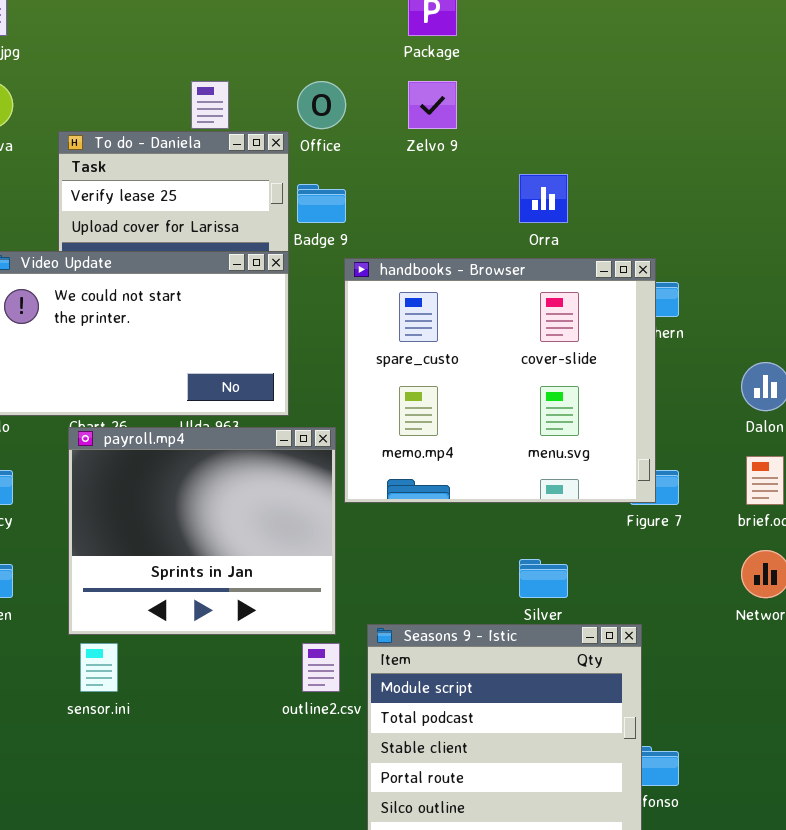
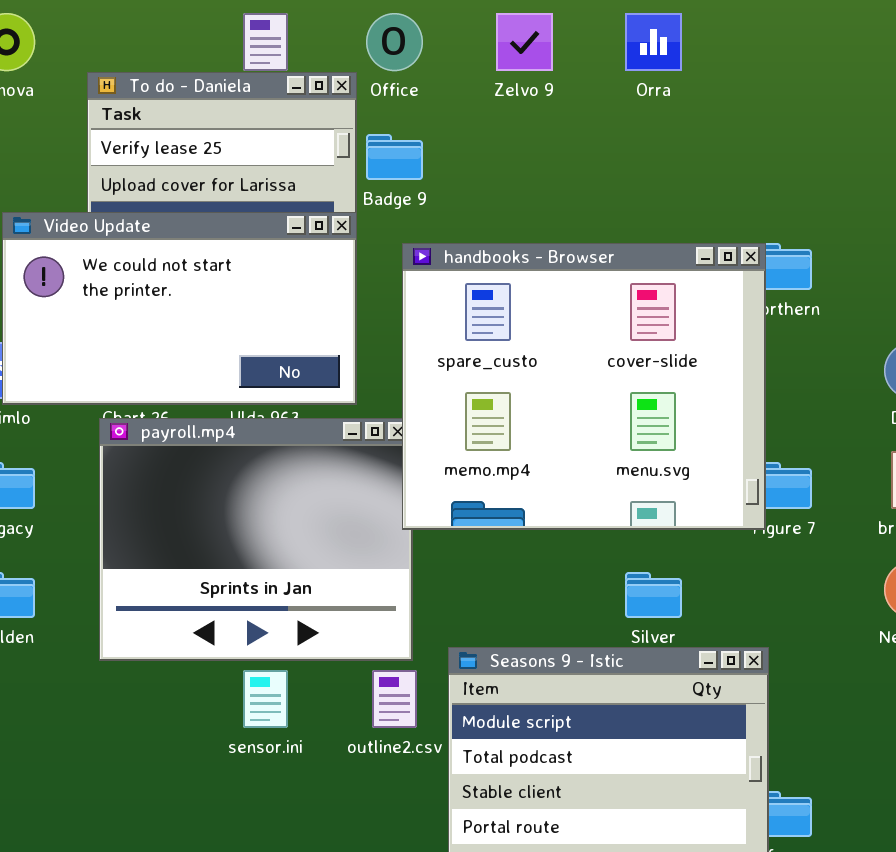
Orra: [519,174,568,223] -> [625,13,682,71], moved
handbooks - Browser: [344,258,656,503] -> [402,243,766,530], moved
sensor.ini: [80,643,118,692] -> [243,670,288,728], moved

